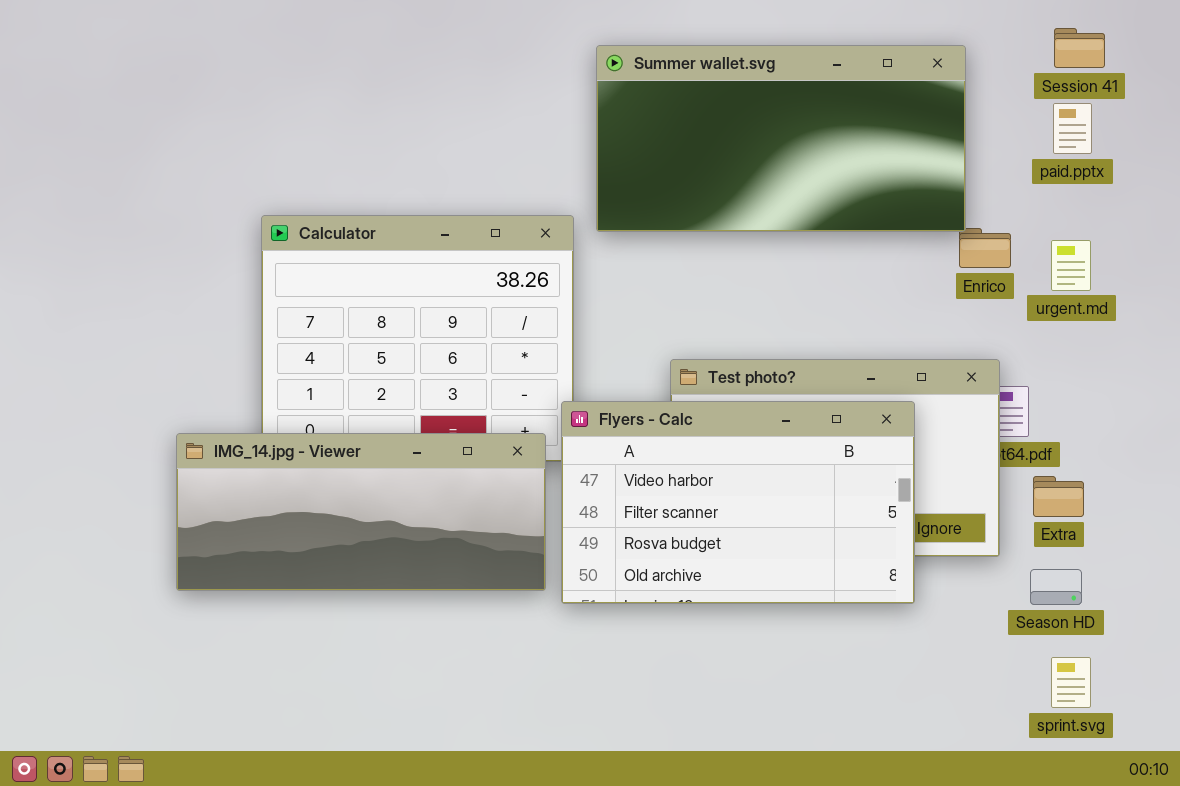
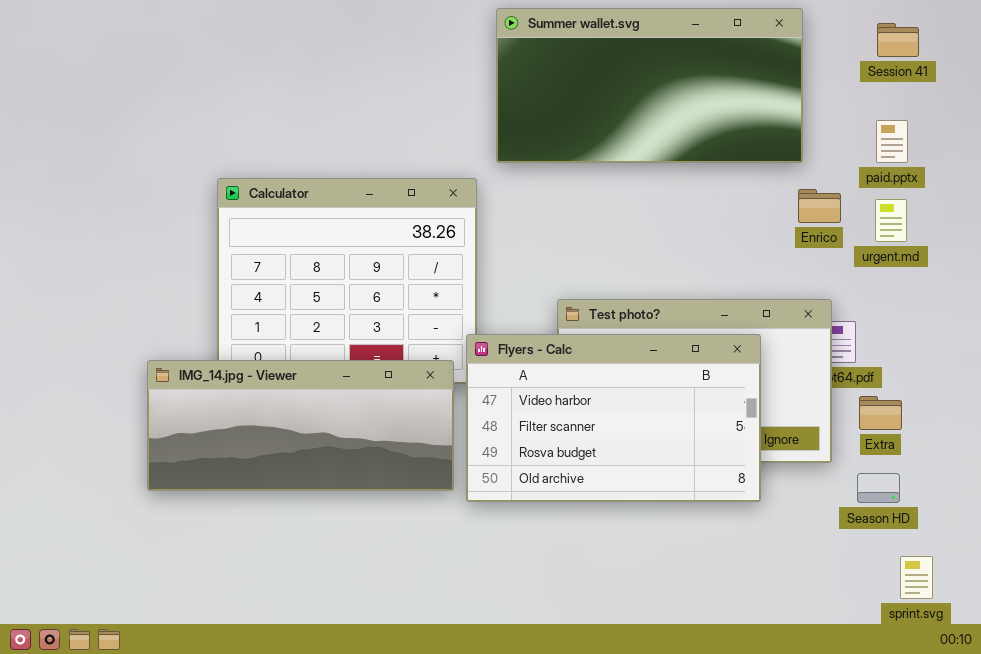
Summer wallet.svg: [596,45,966,232] -> [496,8,803,163], moved
paid.pptx: [1053,103,1092,154] -> [876,120,908,163], moved
sprint.svg: [1051,657,1091,708] -> [900,556,933,599], moved

